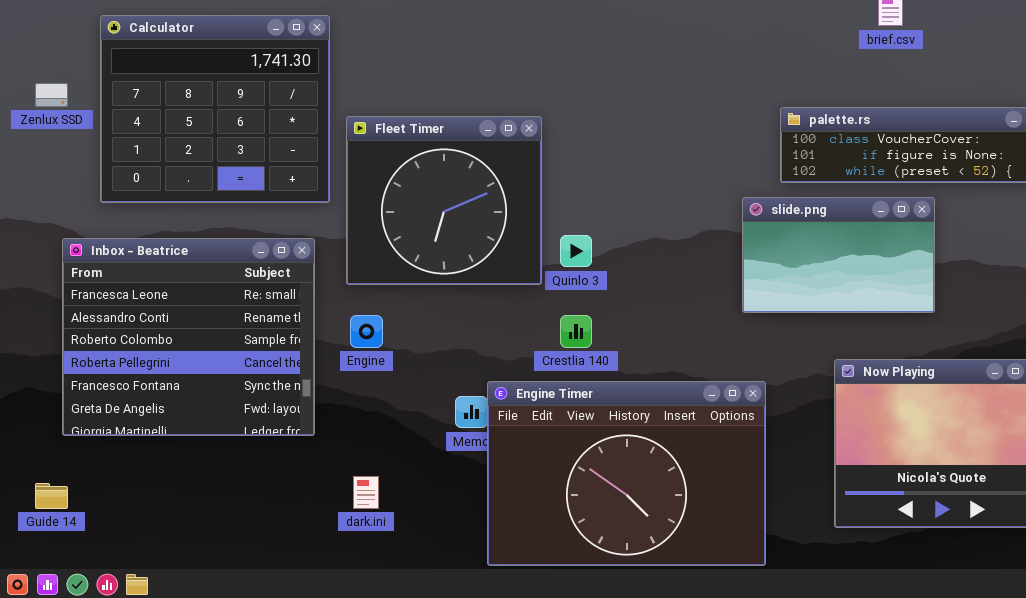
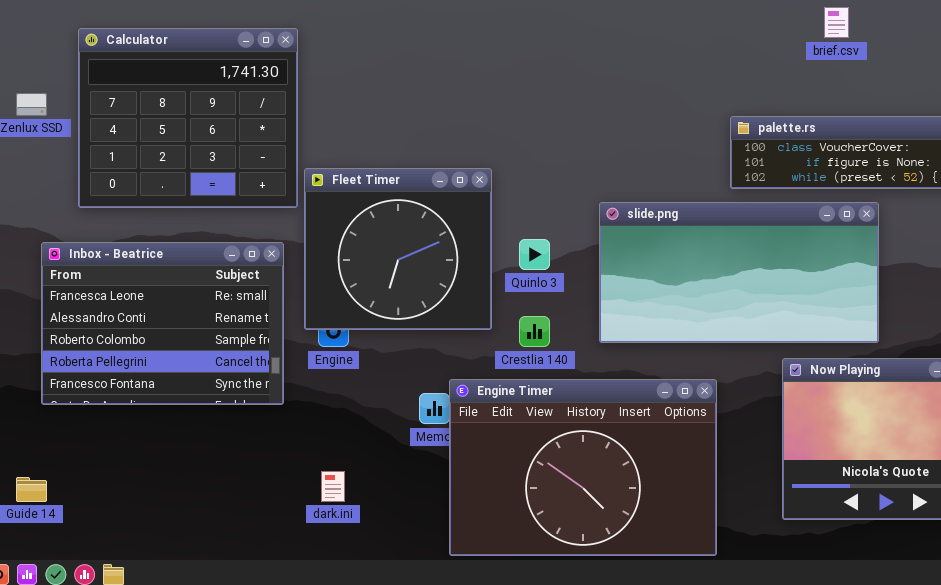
Fleet Timer: [346,116,542,285] -> [304,168,492,330], moved
slide.png: [742,197,935,313] -> [599,202,879,343], resized
Inbox - Beatrice: [62,238,315,436] -> [41,242,284,405], resized

